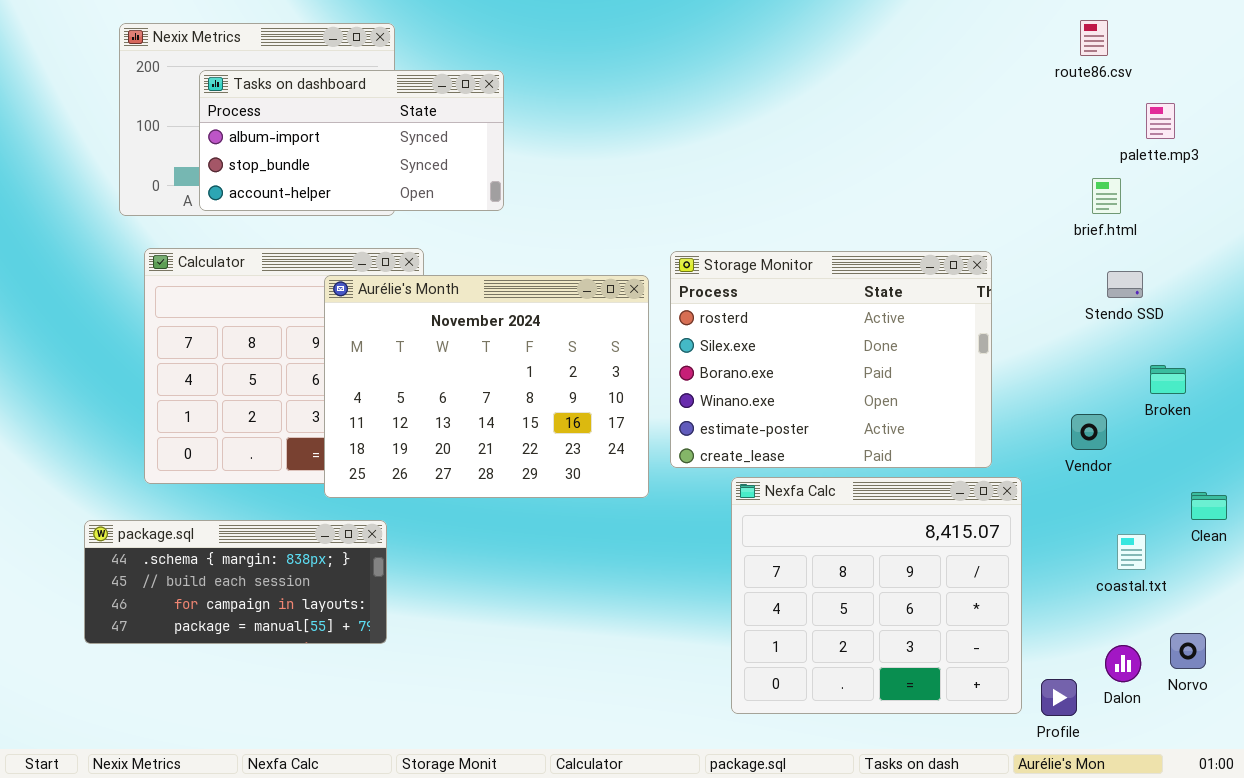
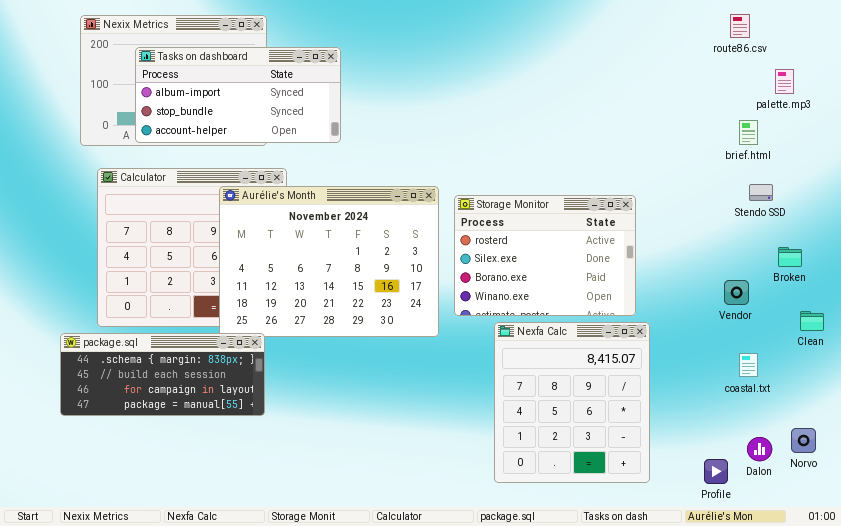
Storage Monitor: [670,251,992,468] -> [454,195,636,316], resized
Nexfa Calc: [731,477,1022,714] -> [494,322,650,483], resized
Clean: [1191,492,1227,520] -> [800,311,824,331], moved
package.sql: [84,520,387,644] -> [60,333,265,416], moved
coastal.txt: [1117,534,1146,570] -> [739,353,758,377], moved

